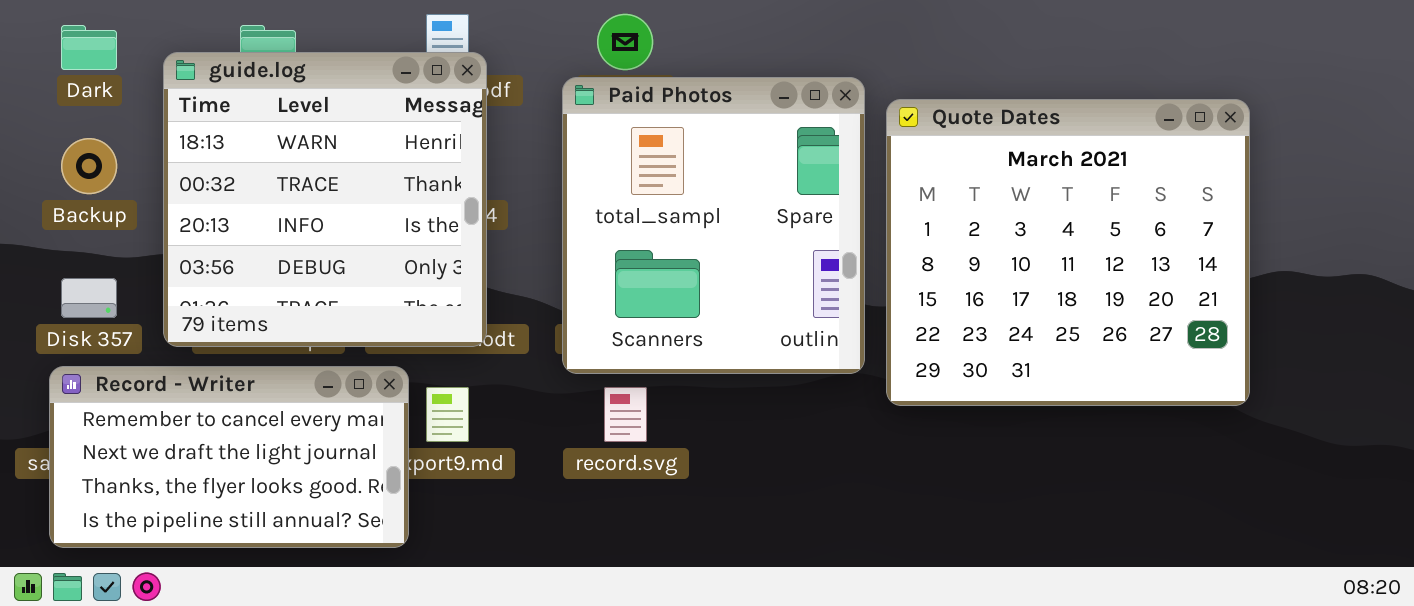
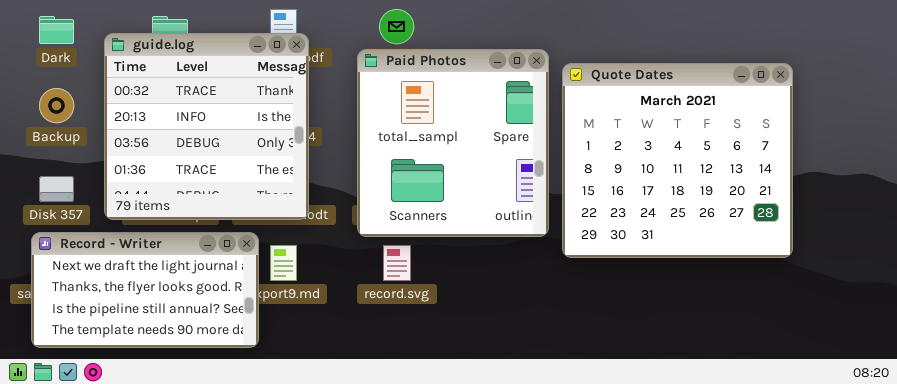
guide.log: [163,52,487,347] -> [104,33,309,220], scrolled down 1 row
Record - Writer: [49,366,409,548] -> [31,232,259,348], scrolled down 1 row

